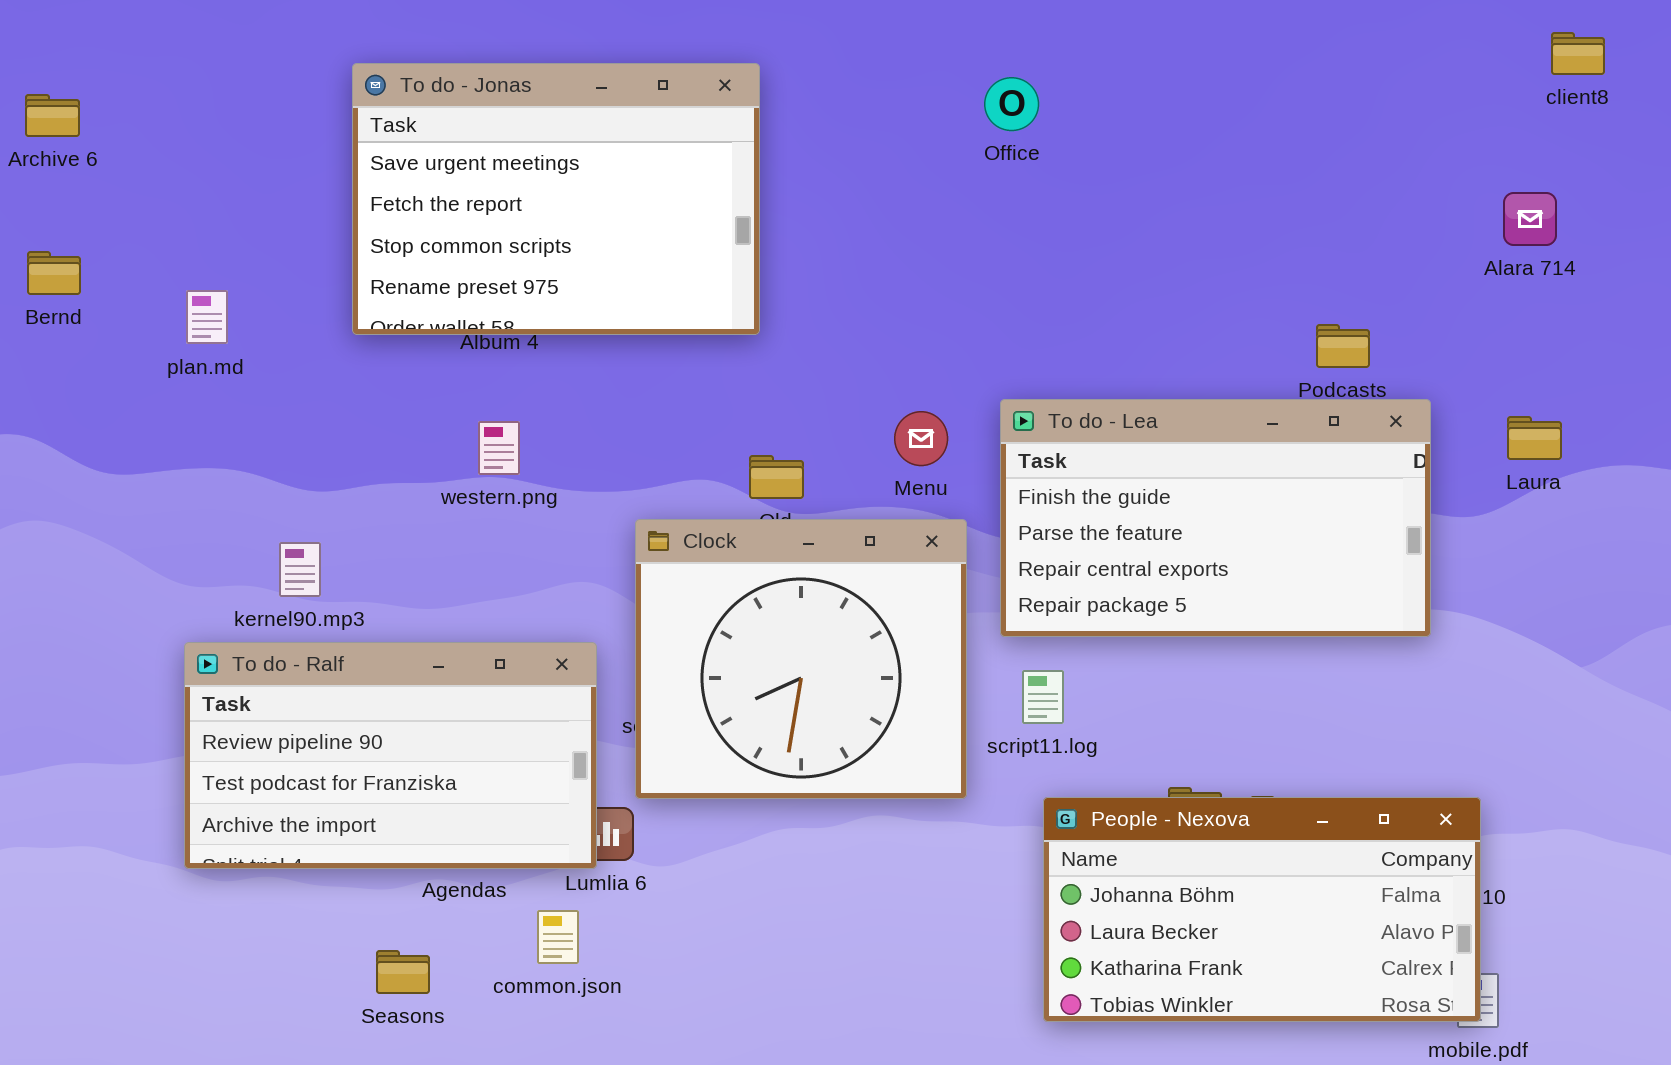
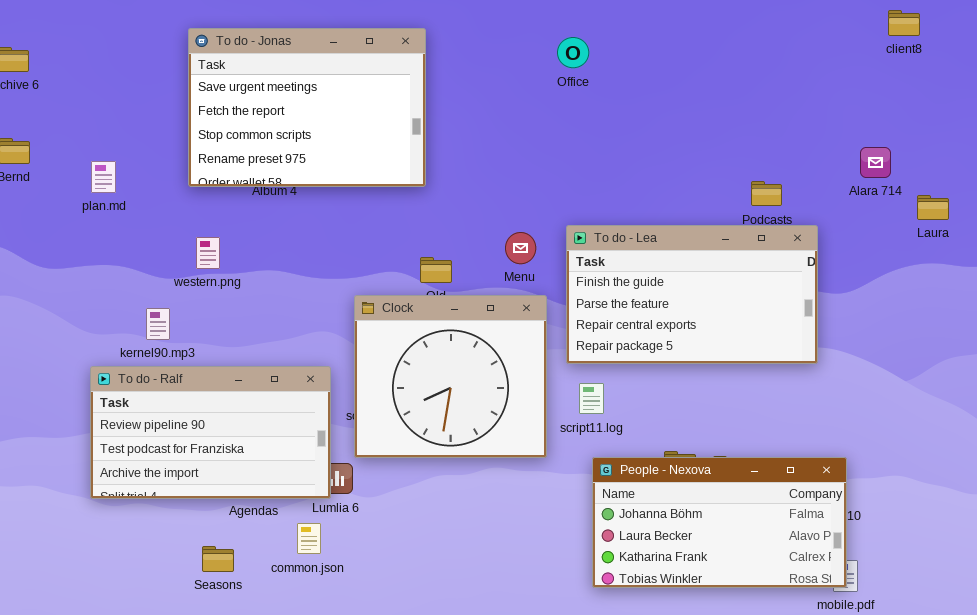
Alara 714: [1503,192,1557,246] -> [860,147,891,178], moved
Laura: [1507,416,1562,460] -> [917,195,949,220], moved
western.png: [478,421,520,475] -> [196,237,220,269], moved

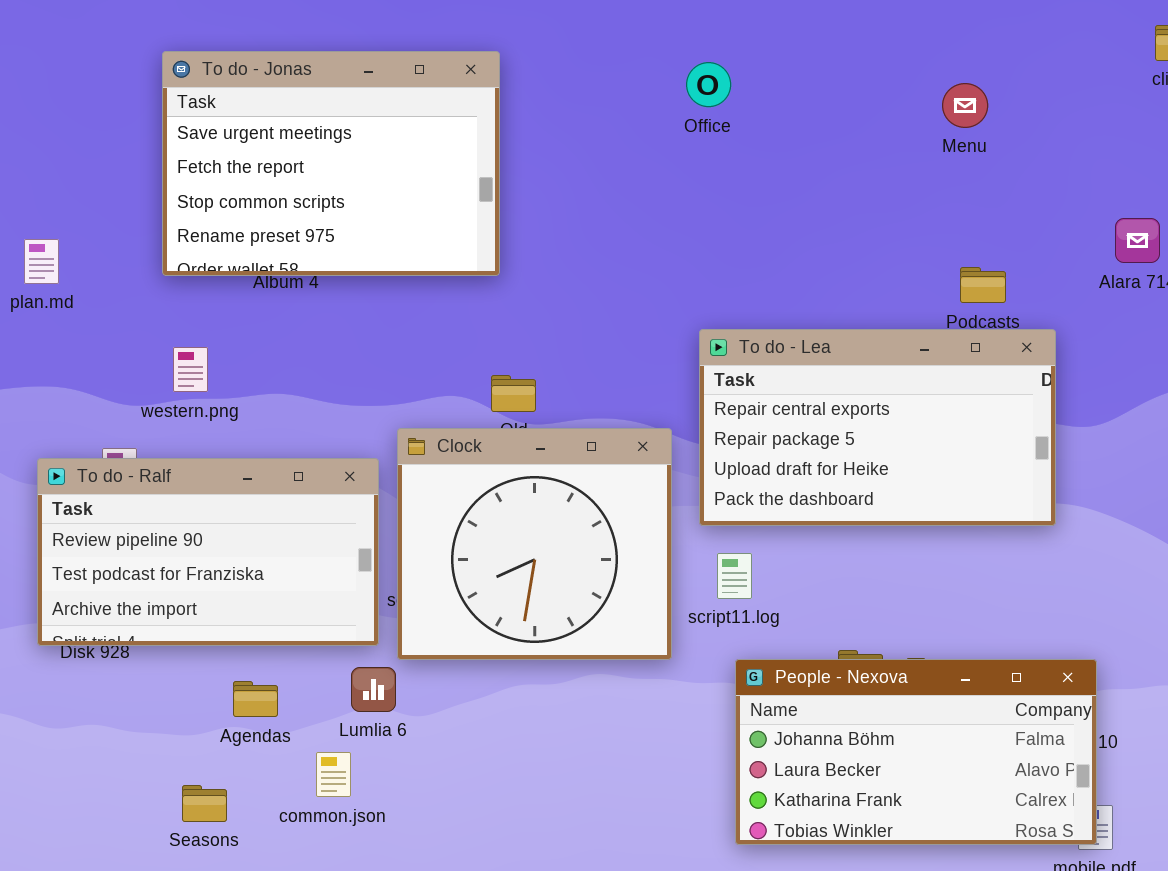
To do - Lea: [566,225,818,364] -> [699,329,1056,526], scrolled down 2 rows
Menu: [505,232,536,264] -> [942,83,988,128], moved
To do - Ralf: [90,366,331,499] -> [37,458,379,646], moved

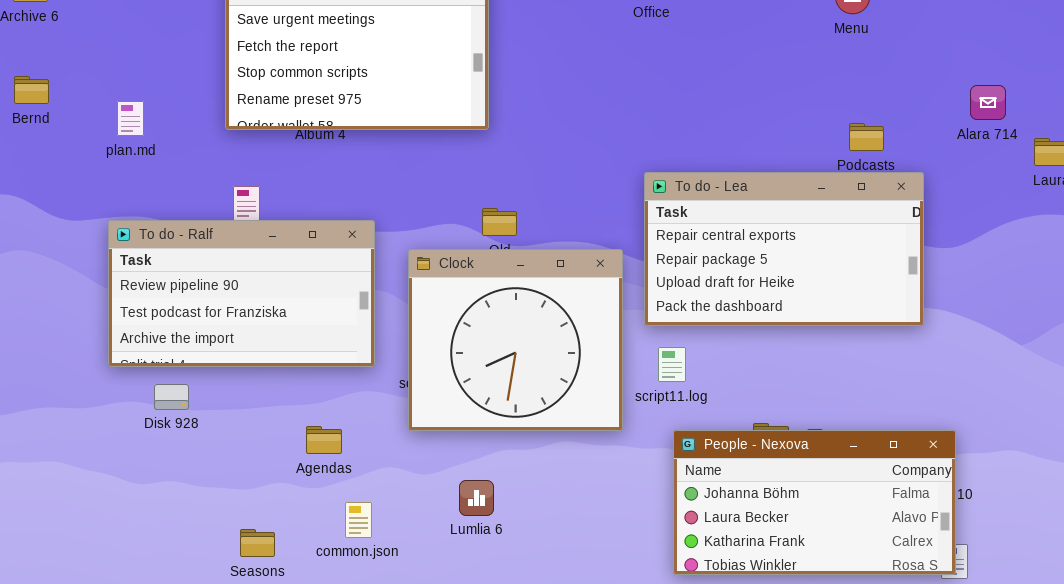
To do - Ralf: [37,458,379,646] -> [108,220,375,367], moved
Lumlia 6: [351,667,396,712] -> [459,480,494,516], moved
Agendas: [233,681,278,717] -> [306,426,342,454], moved

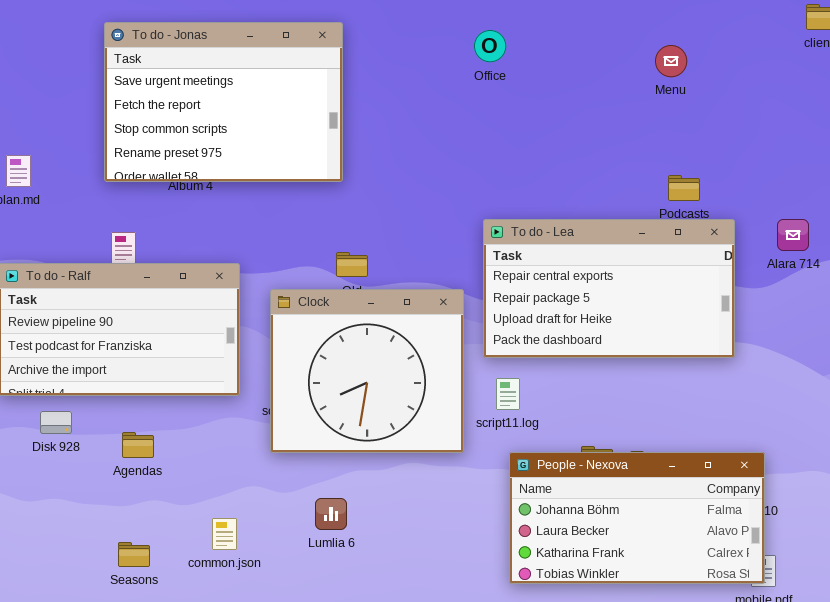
Alara 714: [970,85,1006,120] -> [777,219,809,251], moved
Agendas: [306,426,342,454] -> [122,432,154,458], moved

